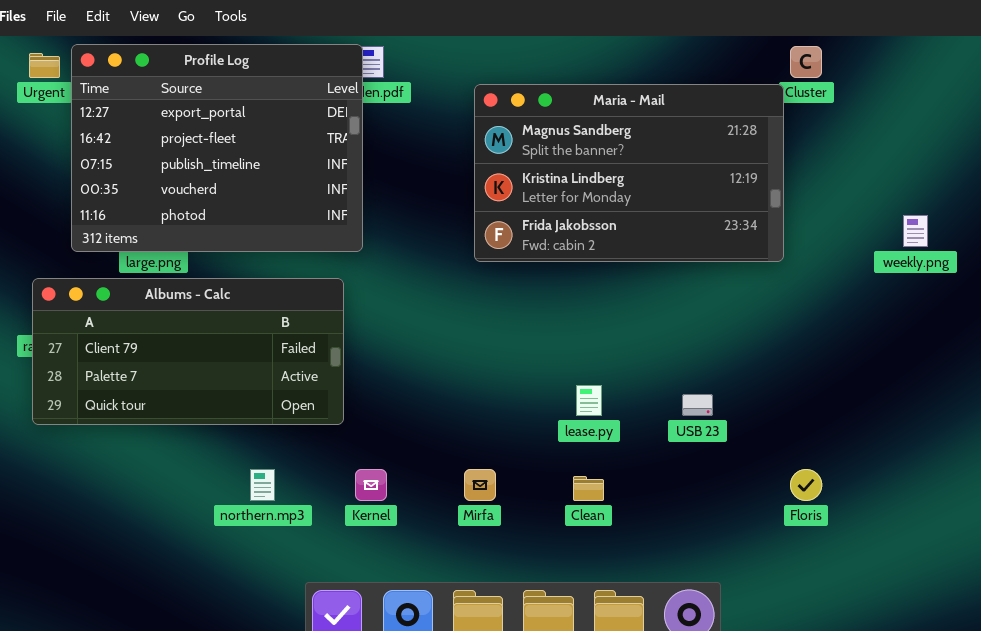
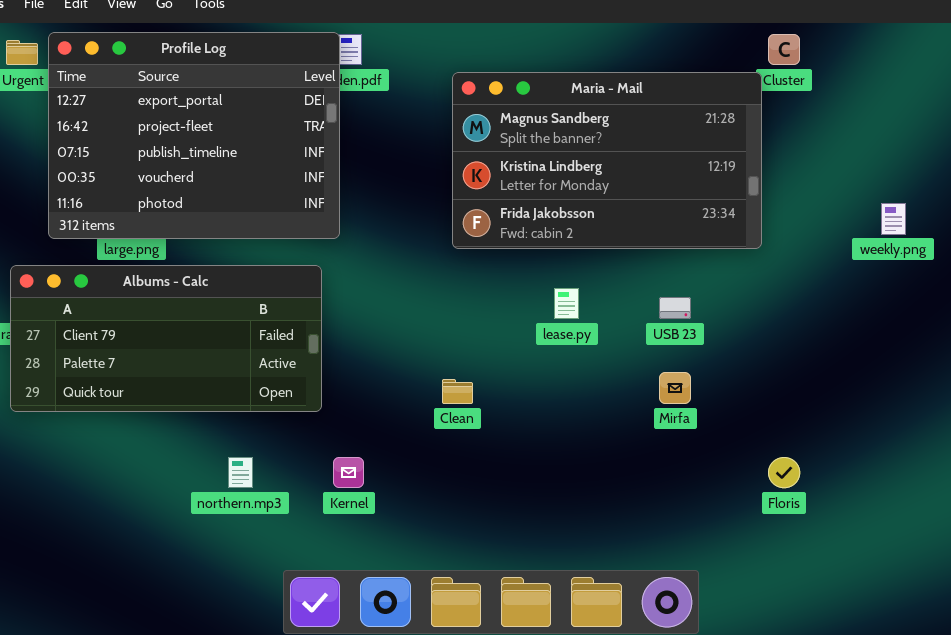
lease.py: [576,385,602,416] -> [554,288,579,319], moved
USB 23: [682,394,713,416] -> [659,297,691,319], moved
Mirfa: [464,469,496,501] -> [659,372,691,404], moved
Clean: [573,476,604,501] -> [442,379,473,404], moved

